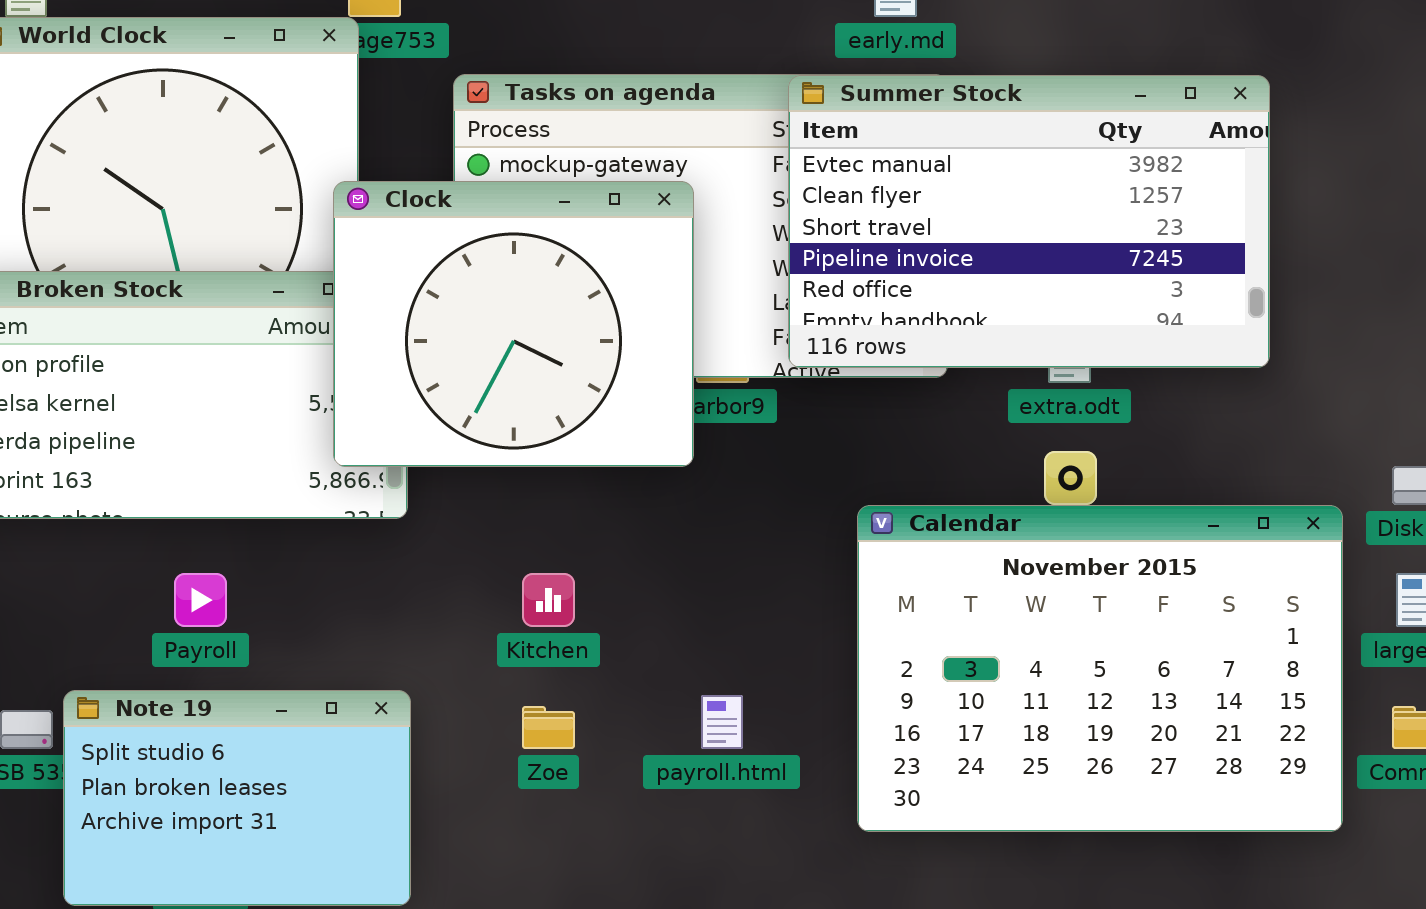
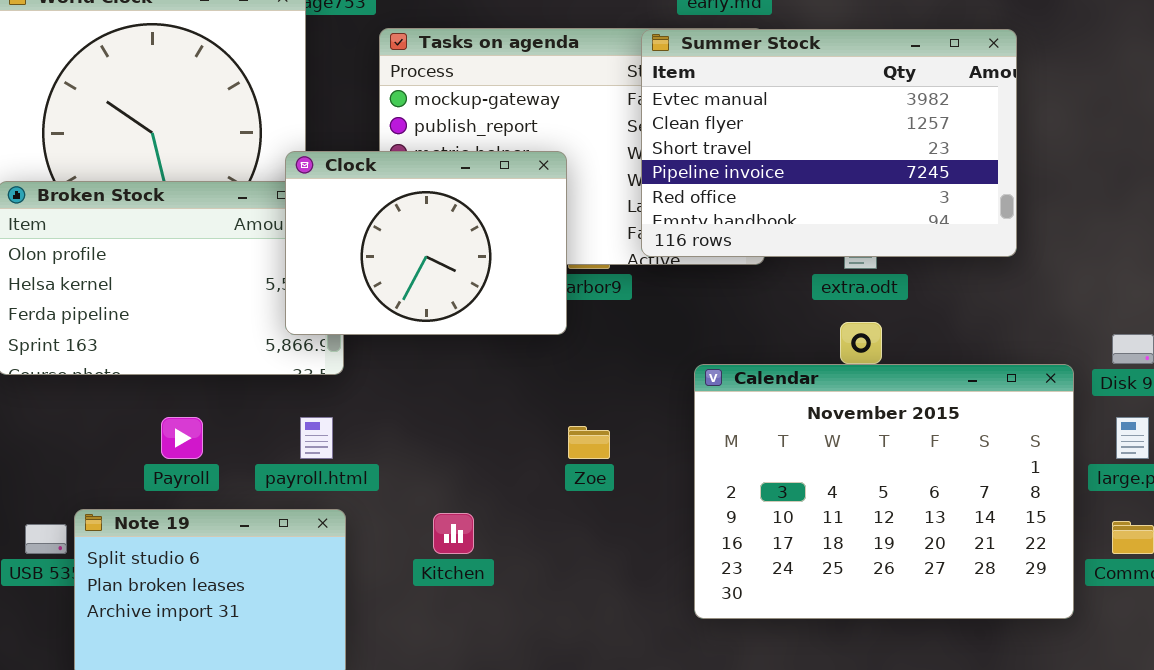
Clock: [333,181,694,467] -> [285,151,567,335], resized
Kitchen: [522,573,575,627] -> [433,513,474,554], moved
payroll.html: [701,695,743,749] -> [300,417,333,459], moved
Zoe: [522,706,575,749] -> [568,426,610,459], moved

